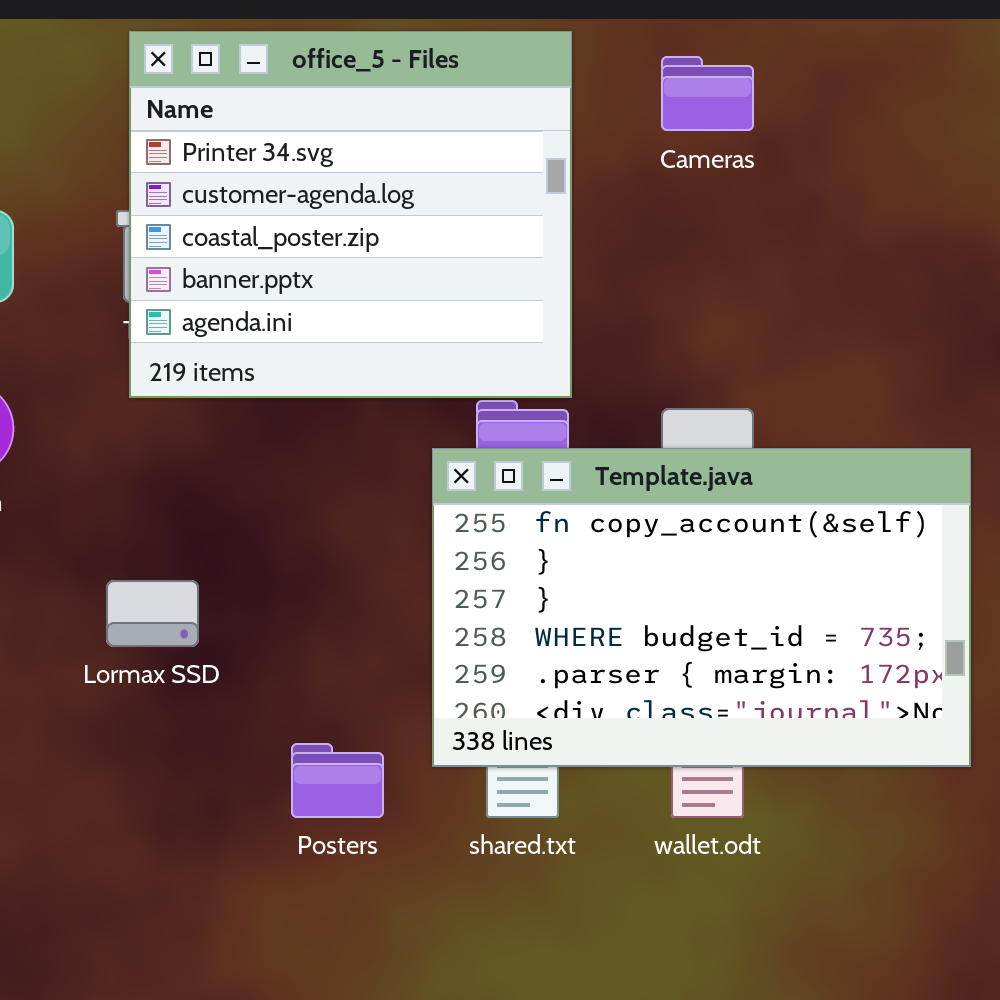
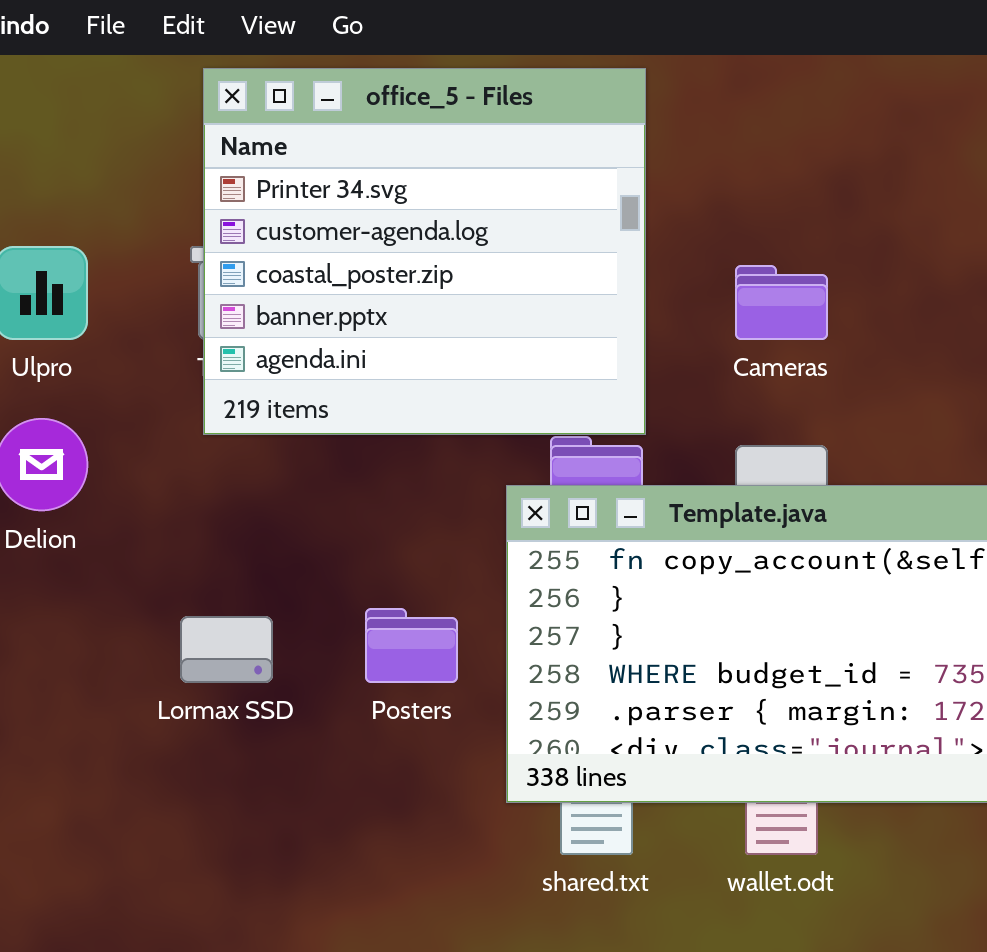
Cameras: [661,56,754,131] -> [735,265,828,340], moved
Posters: [291,743,384,818] -> [365,608,458,683], moved

